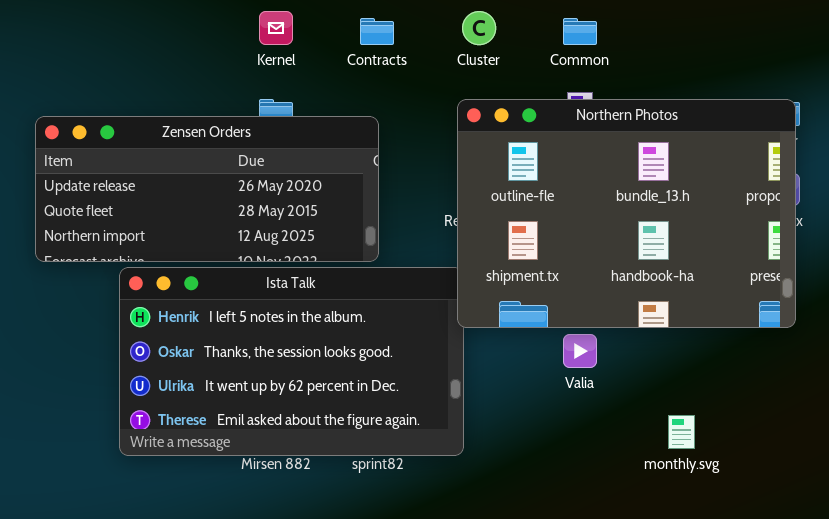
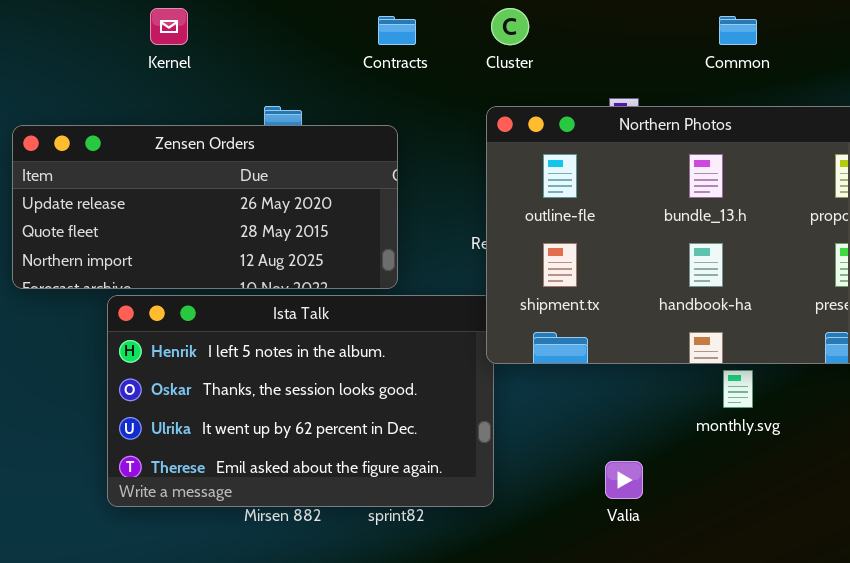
Kernel: [259,11,293,45] -> [150,8,188,45], moved
Common: [563,18,597,45] -> [719,16,757,45], moved
Valia: [563,334,597,368] -> [605,461,643,499], moved
monthly.svg: [668,415,695,449] -> [723,370,753,408], moved

